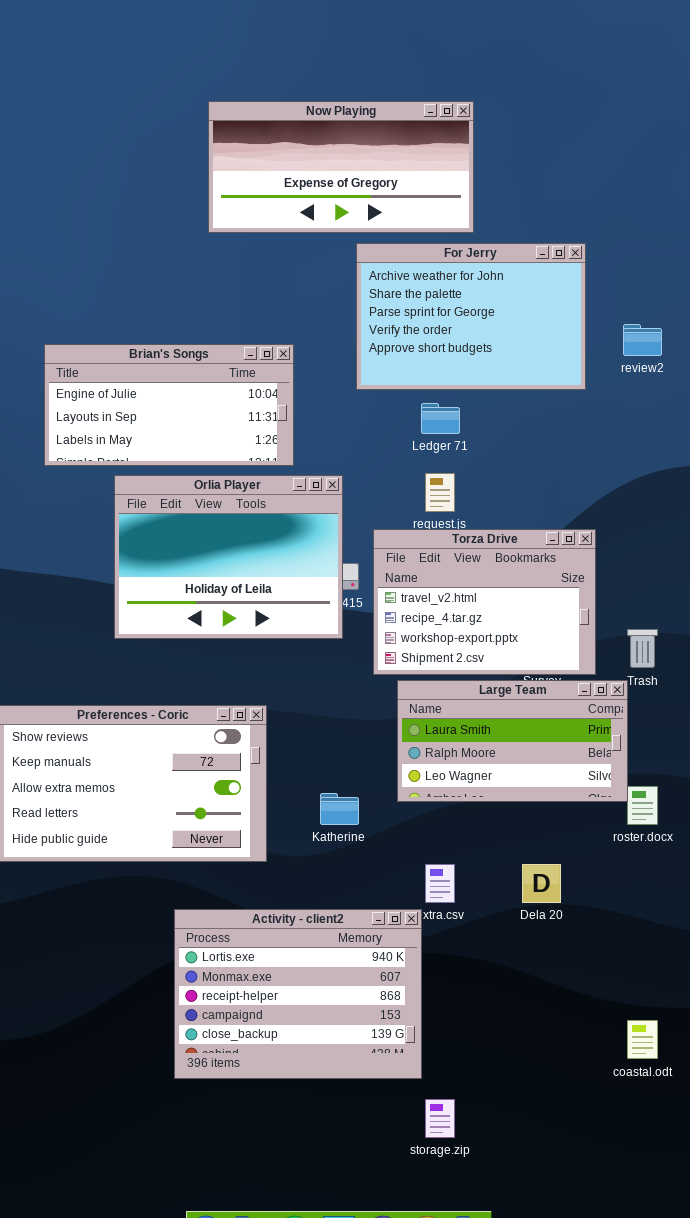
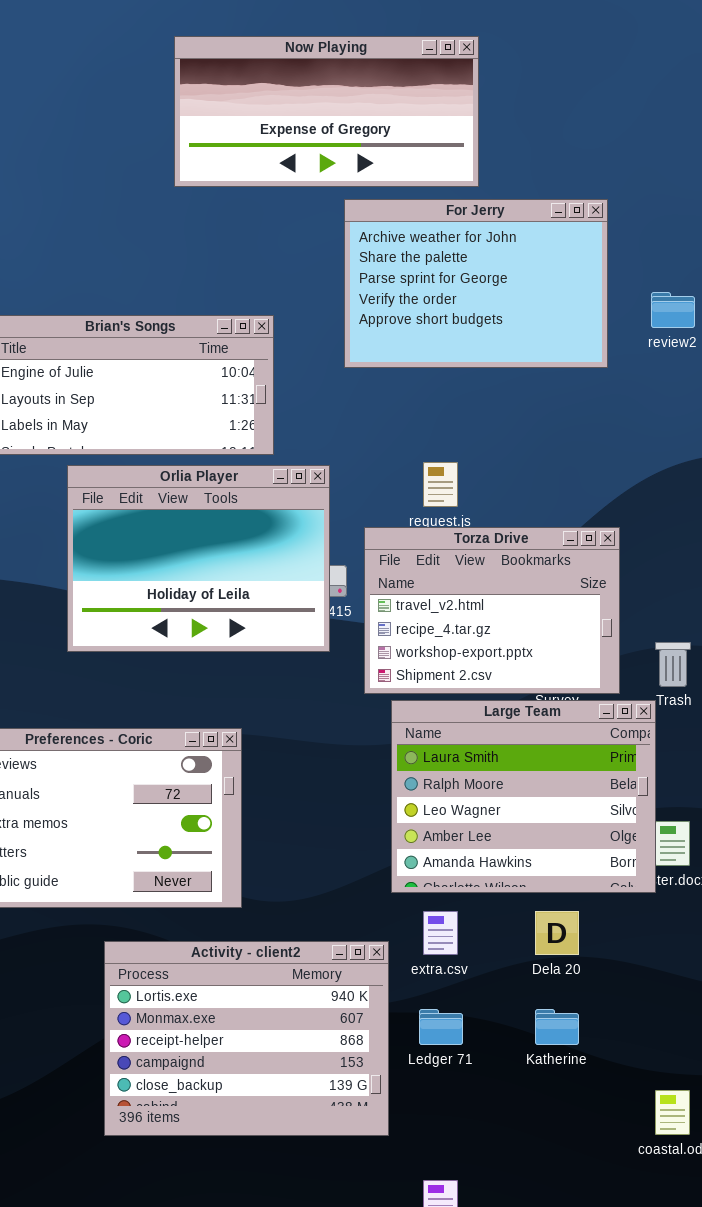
Ledger 71: [421,403,460,434] -> [419,1009,463,1045], moved
Large Team: [397,680,628,802] -> [391,700,656,893], resized
Katherine: [320,793,359,825] -> [535,1009,579,1045], moved
Activity - client2: [174,909,422,1079] -> [104,941,389,1136], moved

